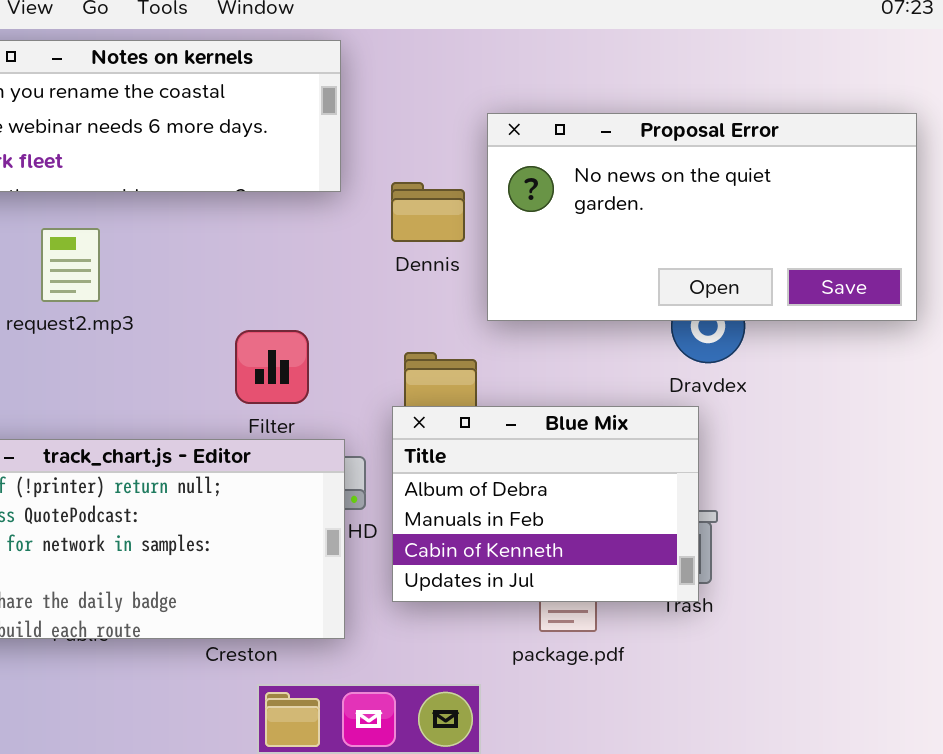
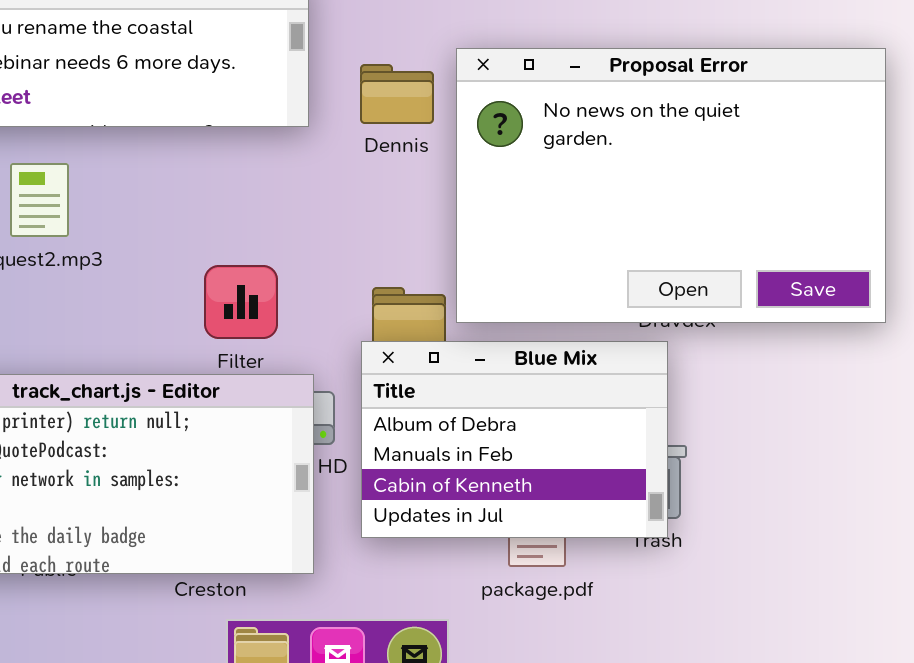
Proposal Error: [487,113,917,321] -> [456,48,886,323], resized
Dennis: [391,182,465,242] -> [360,64,434,124], moved

